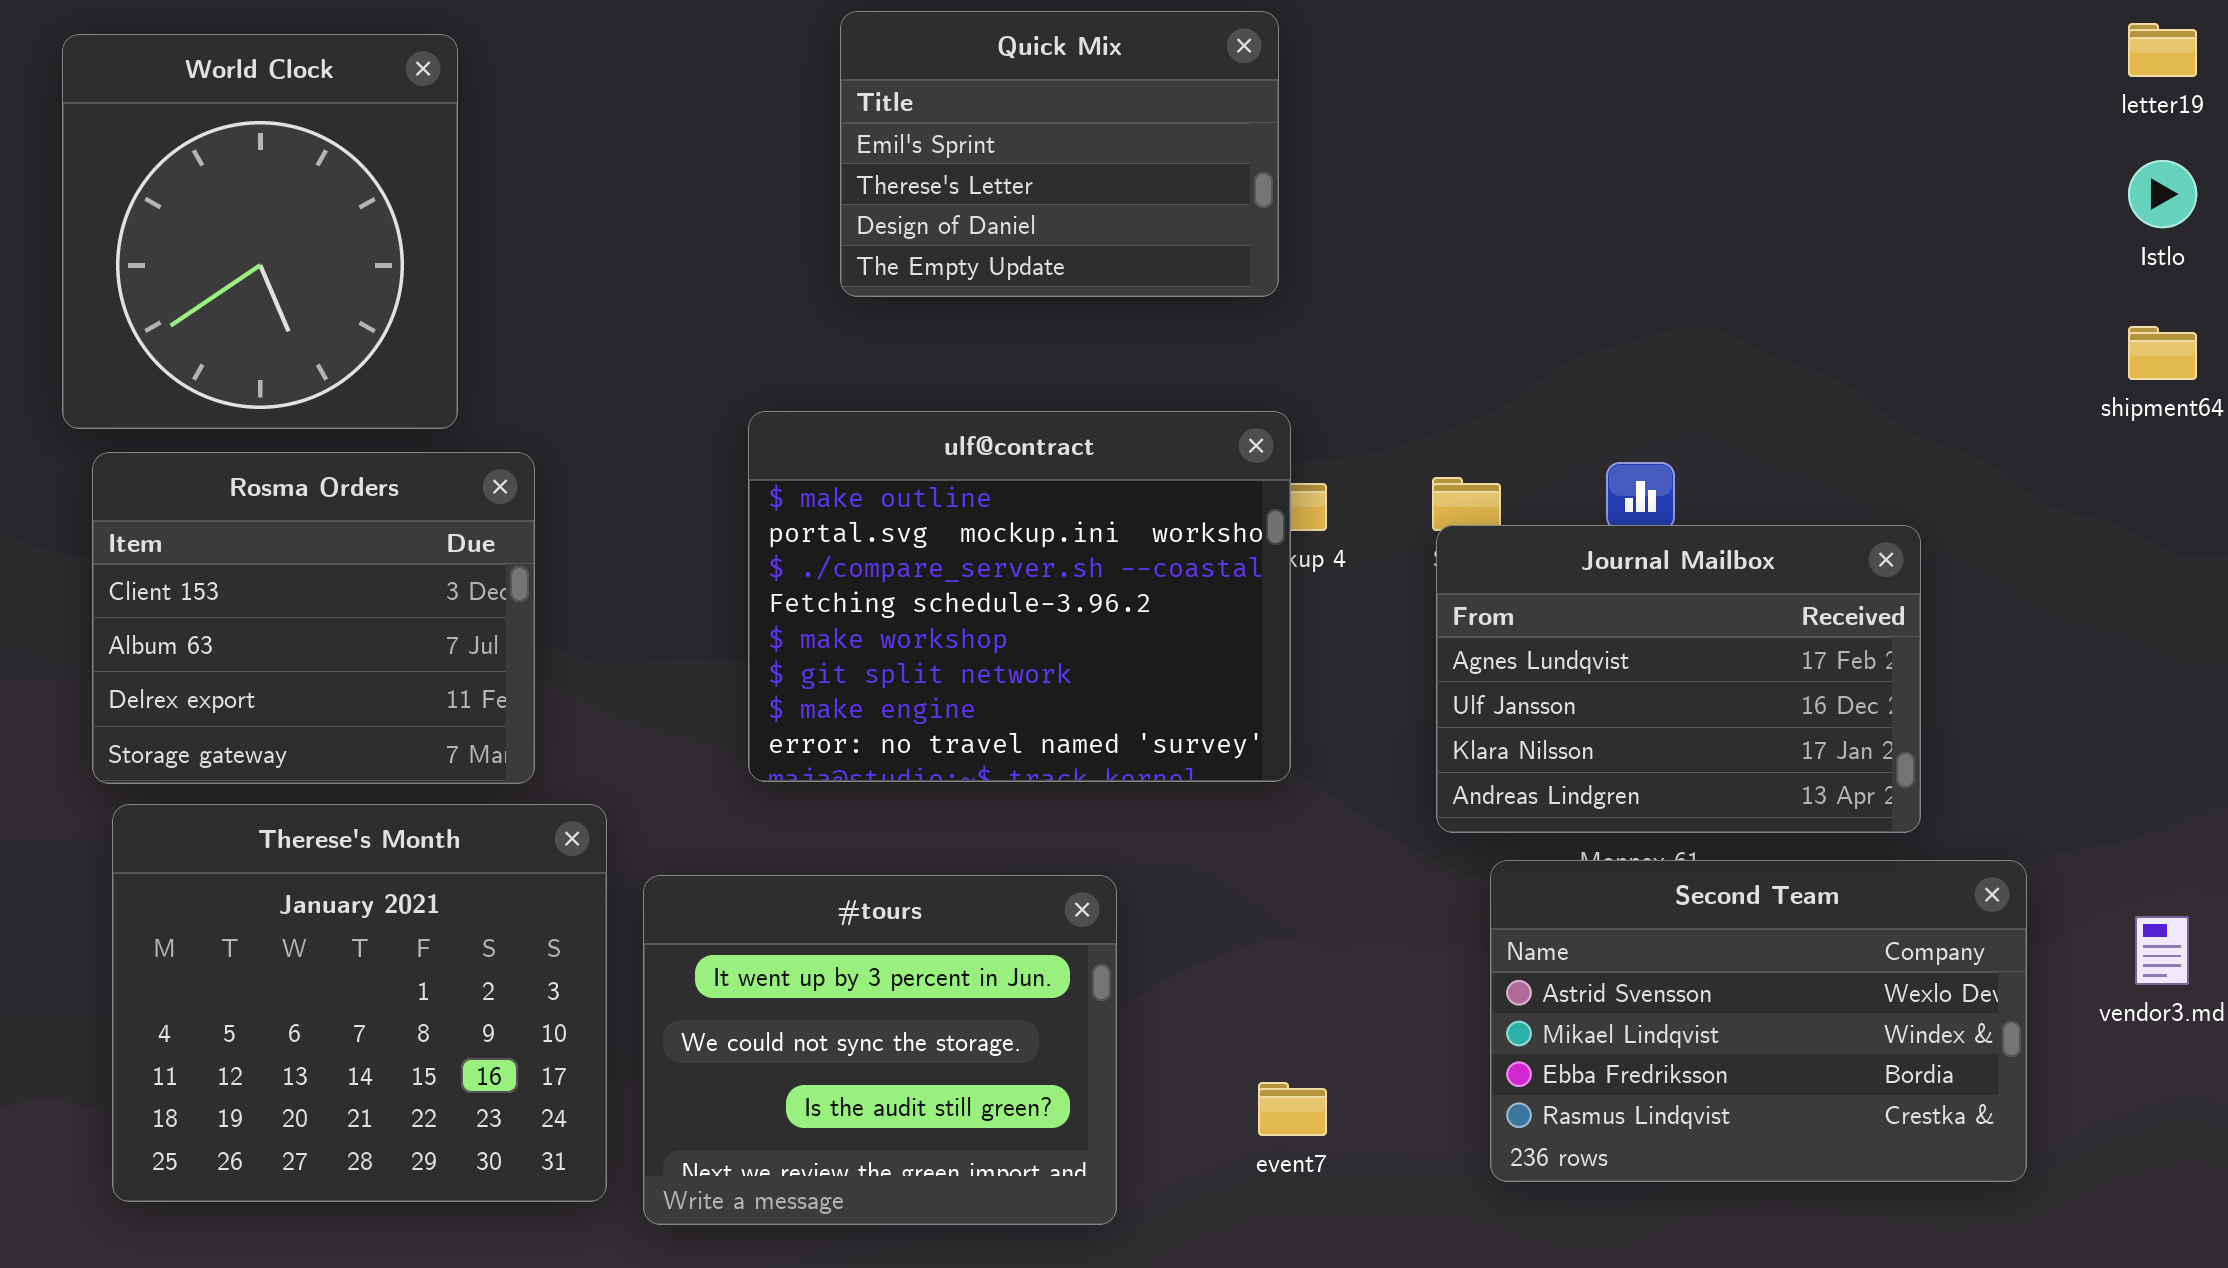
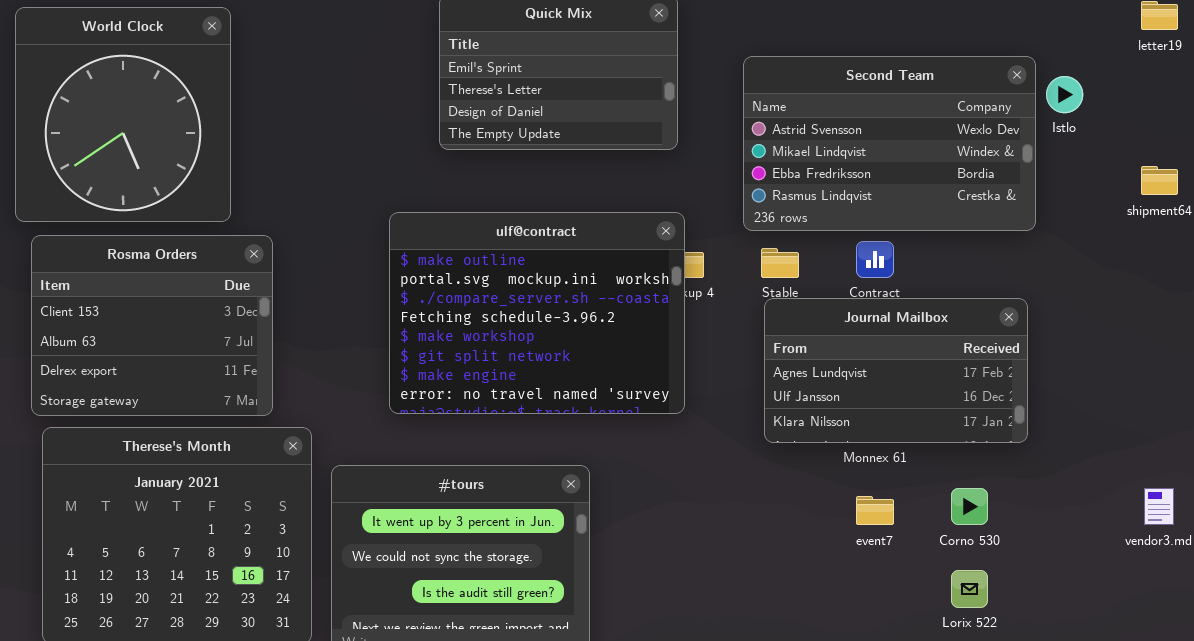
Istlo: [2128,160,2197,228] -> [1046,76,1083,113], moved
Journal Mailbox: [1436,525,1921,833] -> [764,298,1028,443], resized
Second Team: [1490,860,2027,1182] -> [743,56,1036,231], moved
event7: [1258,1082,1327,1136] -> [856,496,894,525], moved

